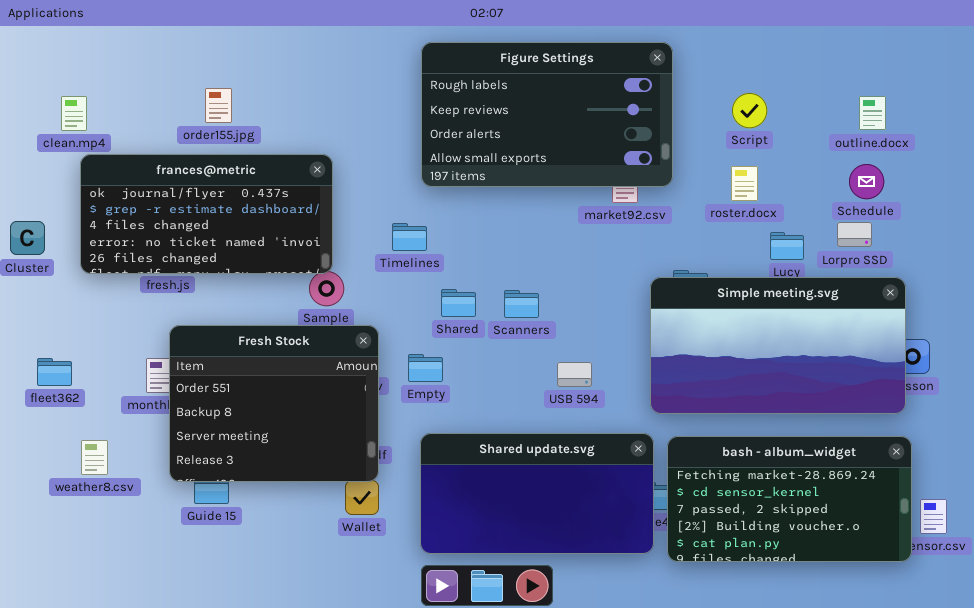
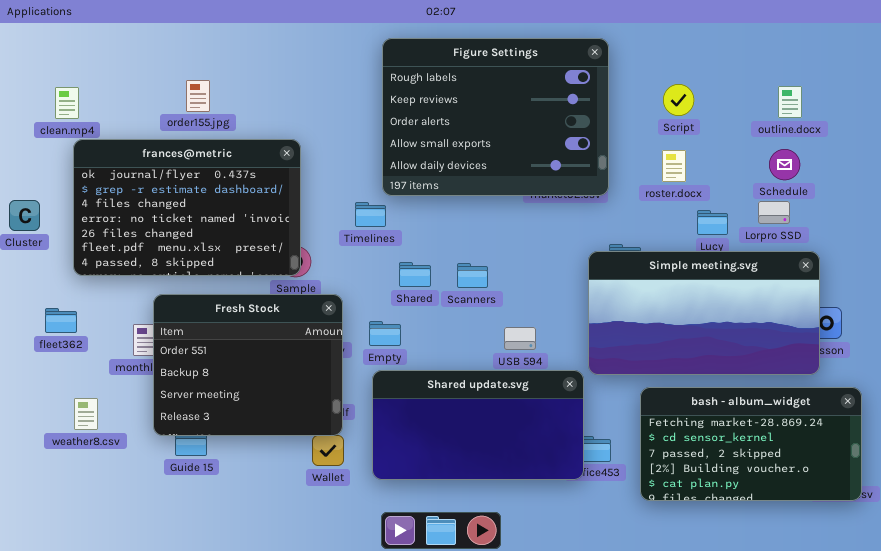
Figure Settings: [421,42,673,187] -> [382,38,609,196], resized
frances@metric: [80,154,333,274] -> [73,139,301,276], resized
fleet362: [37,358,72,386] -> [45,308,77,333], moved
Shared update.svg: [420,433,654,554] -> [372,370,584,480], moved
bash - album_widget: [667,436,912,562] -> [640,387,862,501], moved

